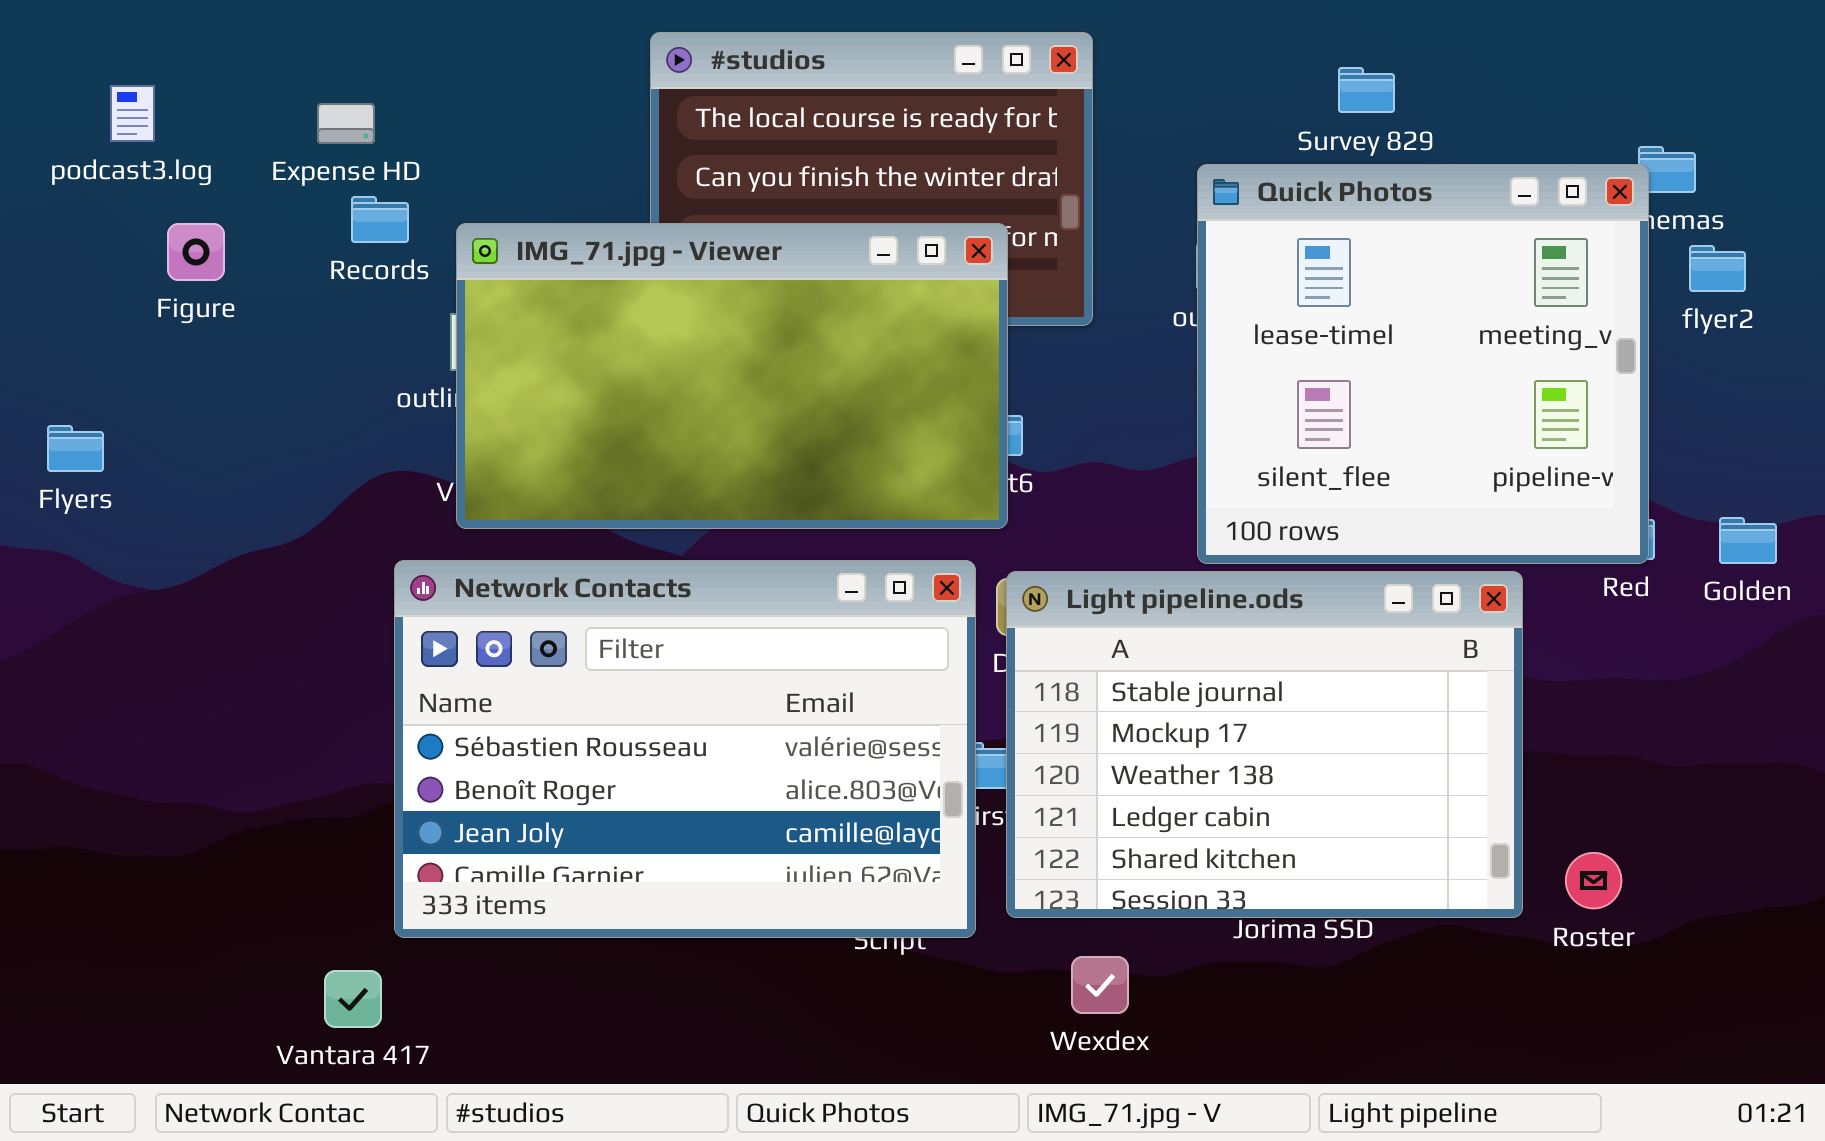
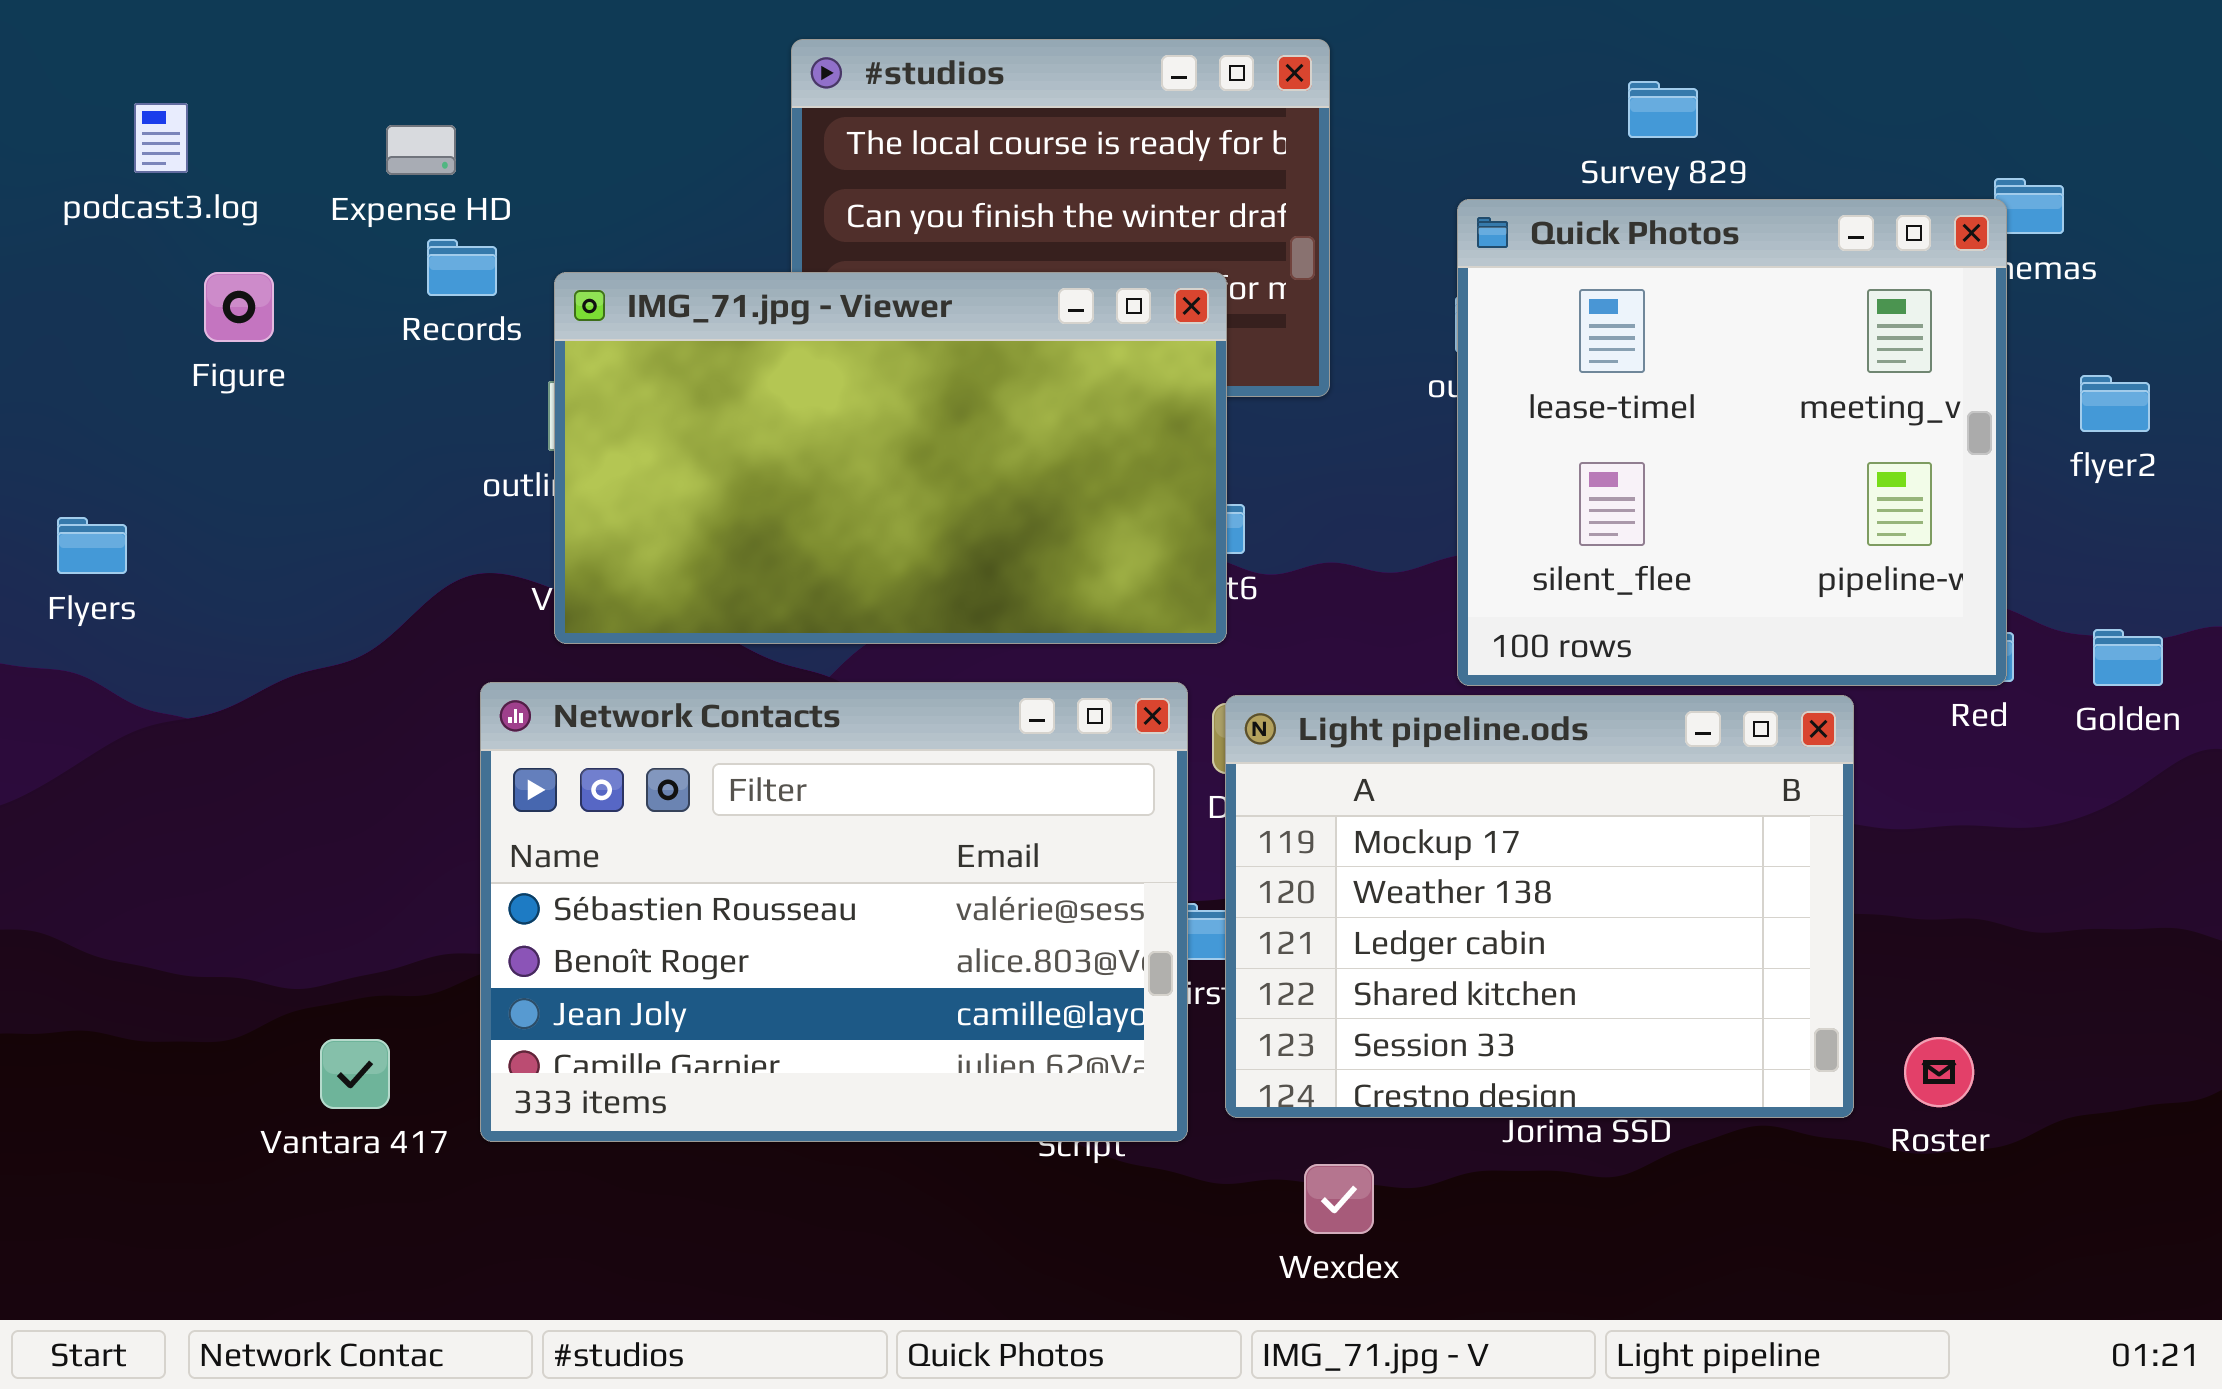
flyer2: [1689,245,1746,292] -> [2080,375,2150,432], moved
Light pipeline.ods: [1006,571,1523,918] -> [1225,695,1854,1118], scrolled down 1 row
Vantara 417: [324,970,382,1028] -> [320,1039,390,1109], moved

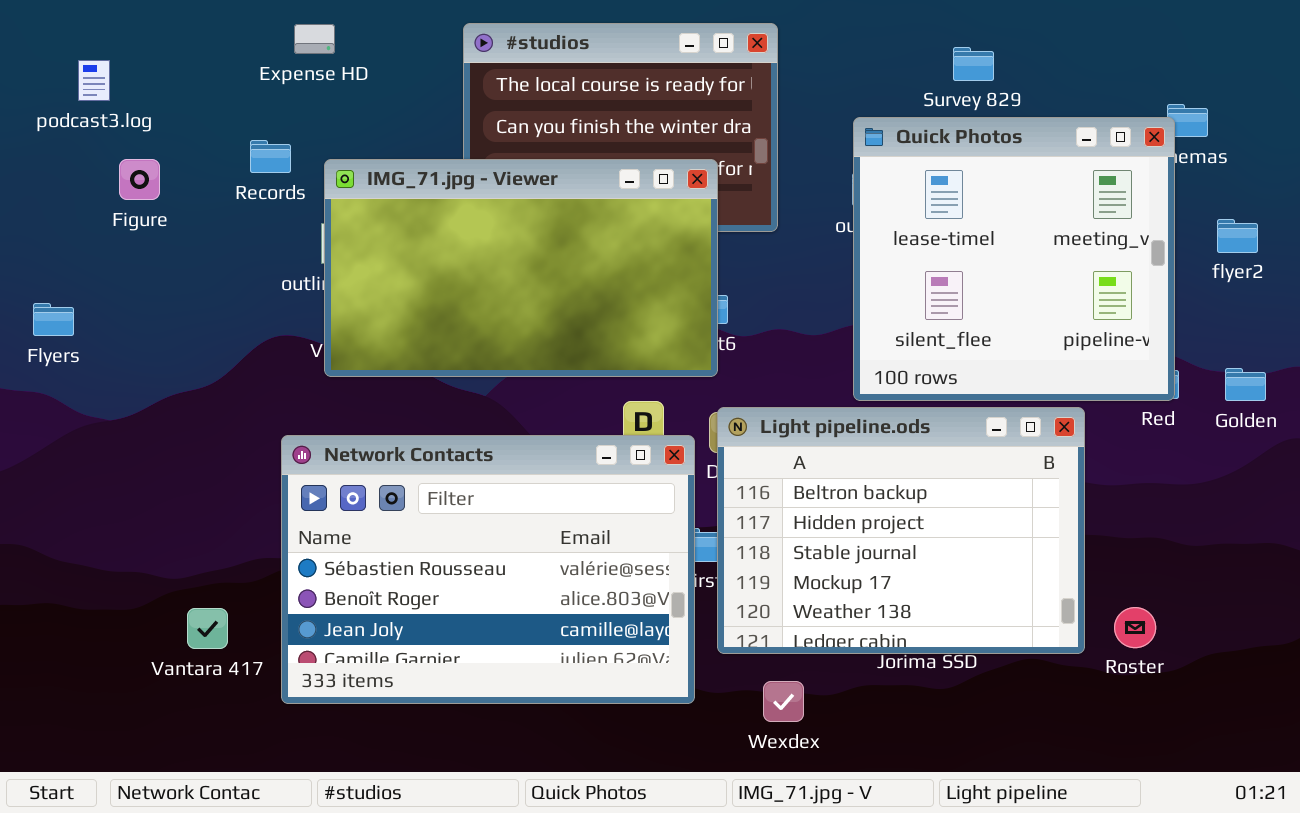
Expense HD: [386,125,456,175] -> [294,24,335,54], moved
Network Contacts: [480,682,1188,1142] -> [281,435,695,704], moved
Light pipeline.ods: [1225,695,1854,1118] -> [717,407,1085,654], scrolled up 3 rows

